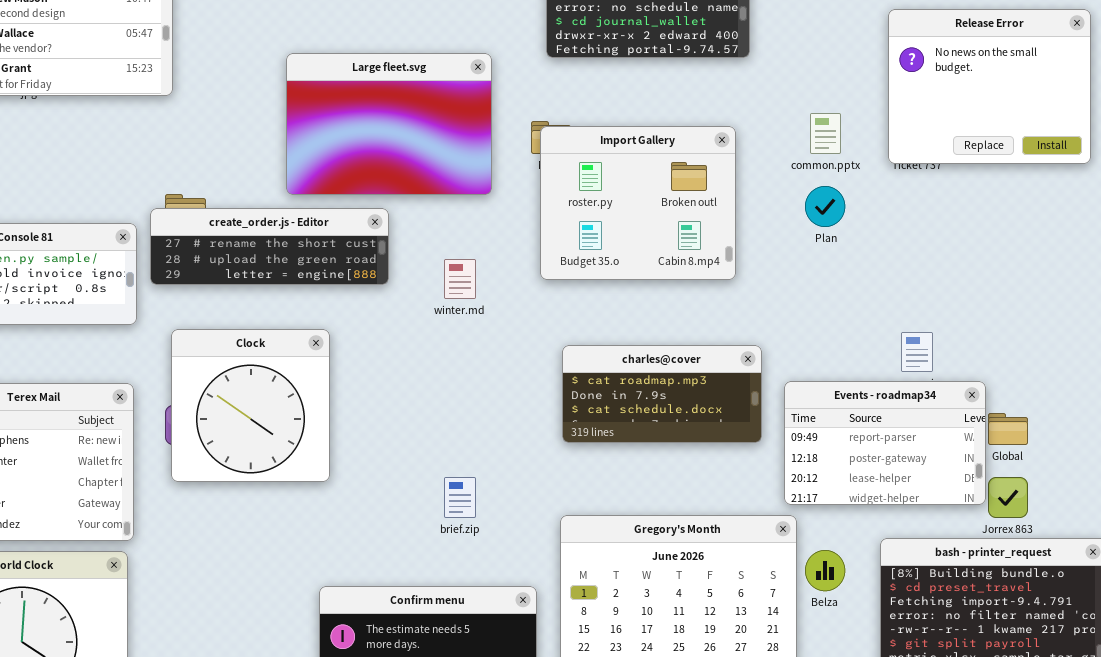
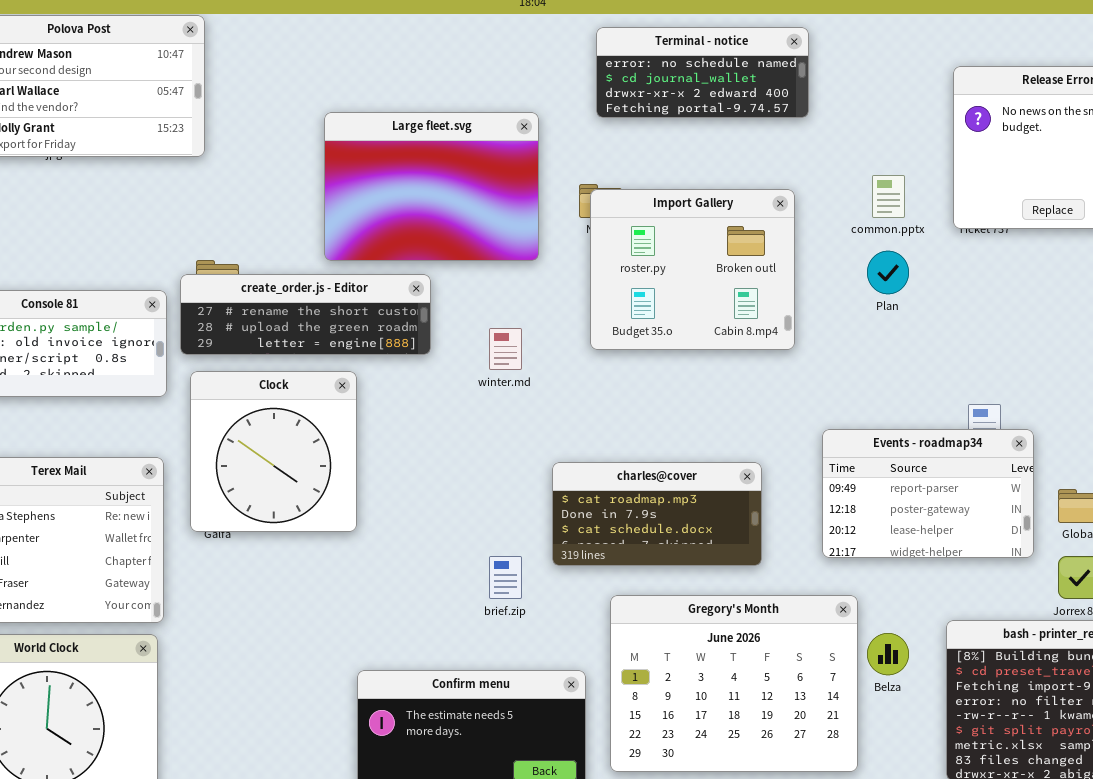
Clock: [171,329,330,482] -> [190,371,357,532], moved
charles@cover: [562,345,762,443] -> [552,462,762,566], moved
Events - roadmap34: [784,381,986,505] -> [822,429,1034,558], moved

